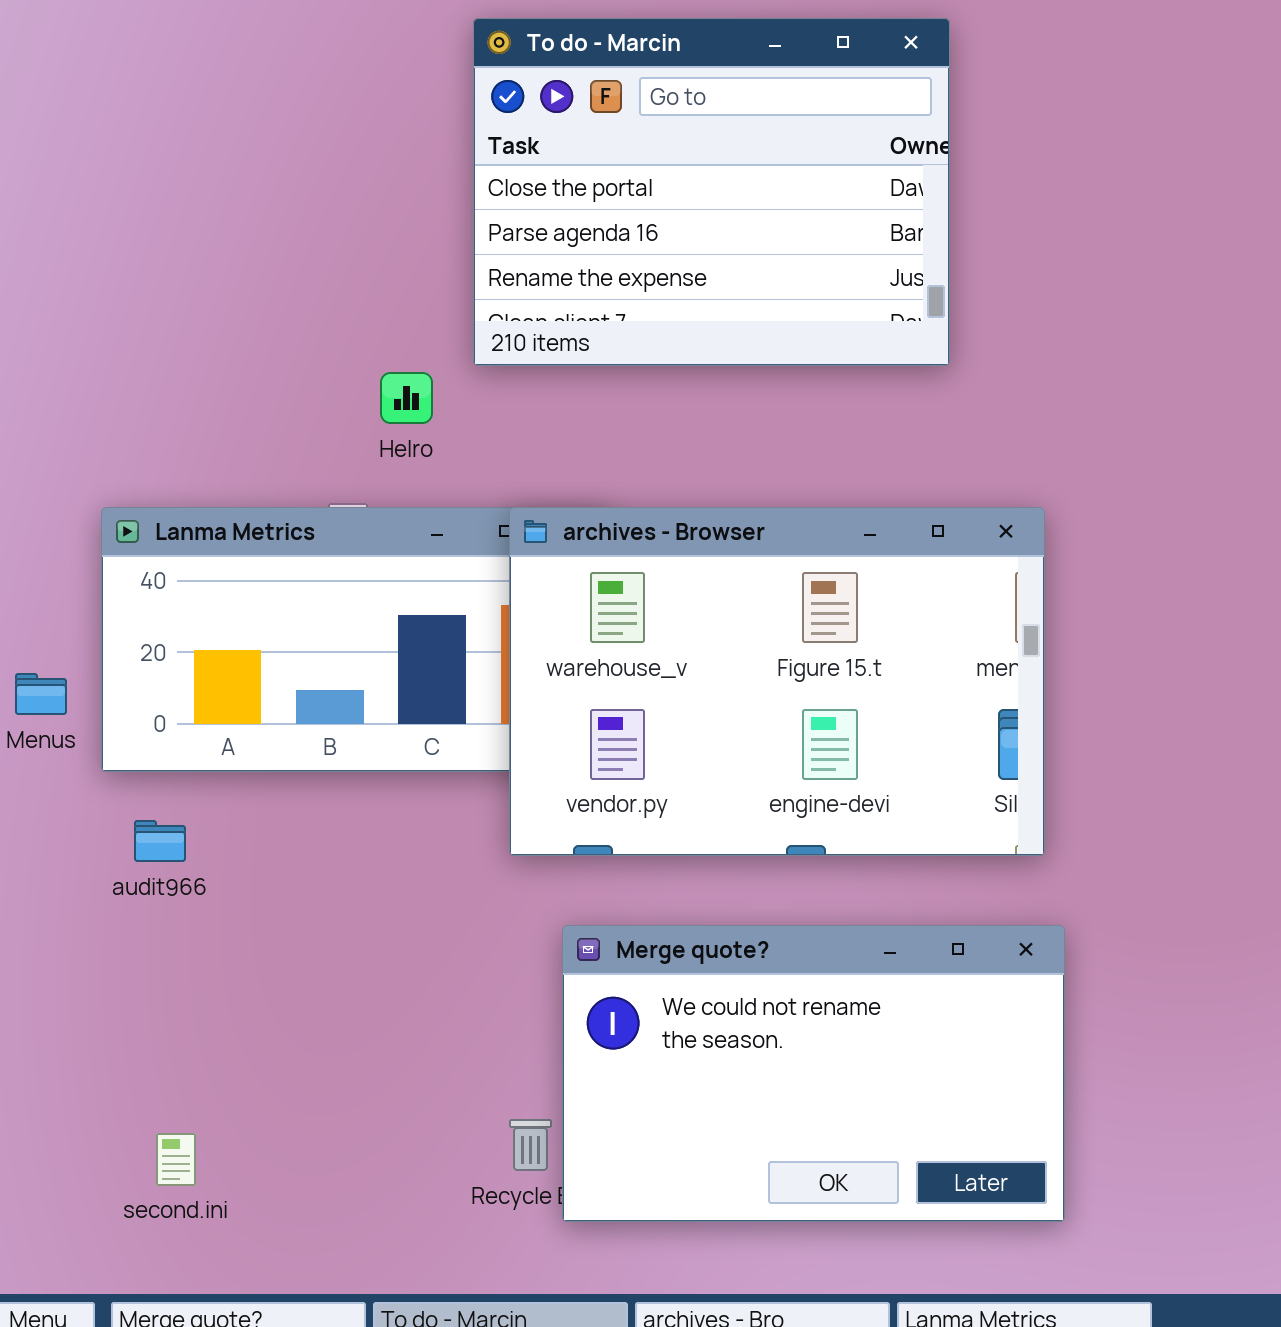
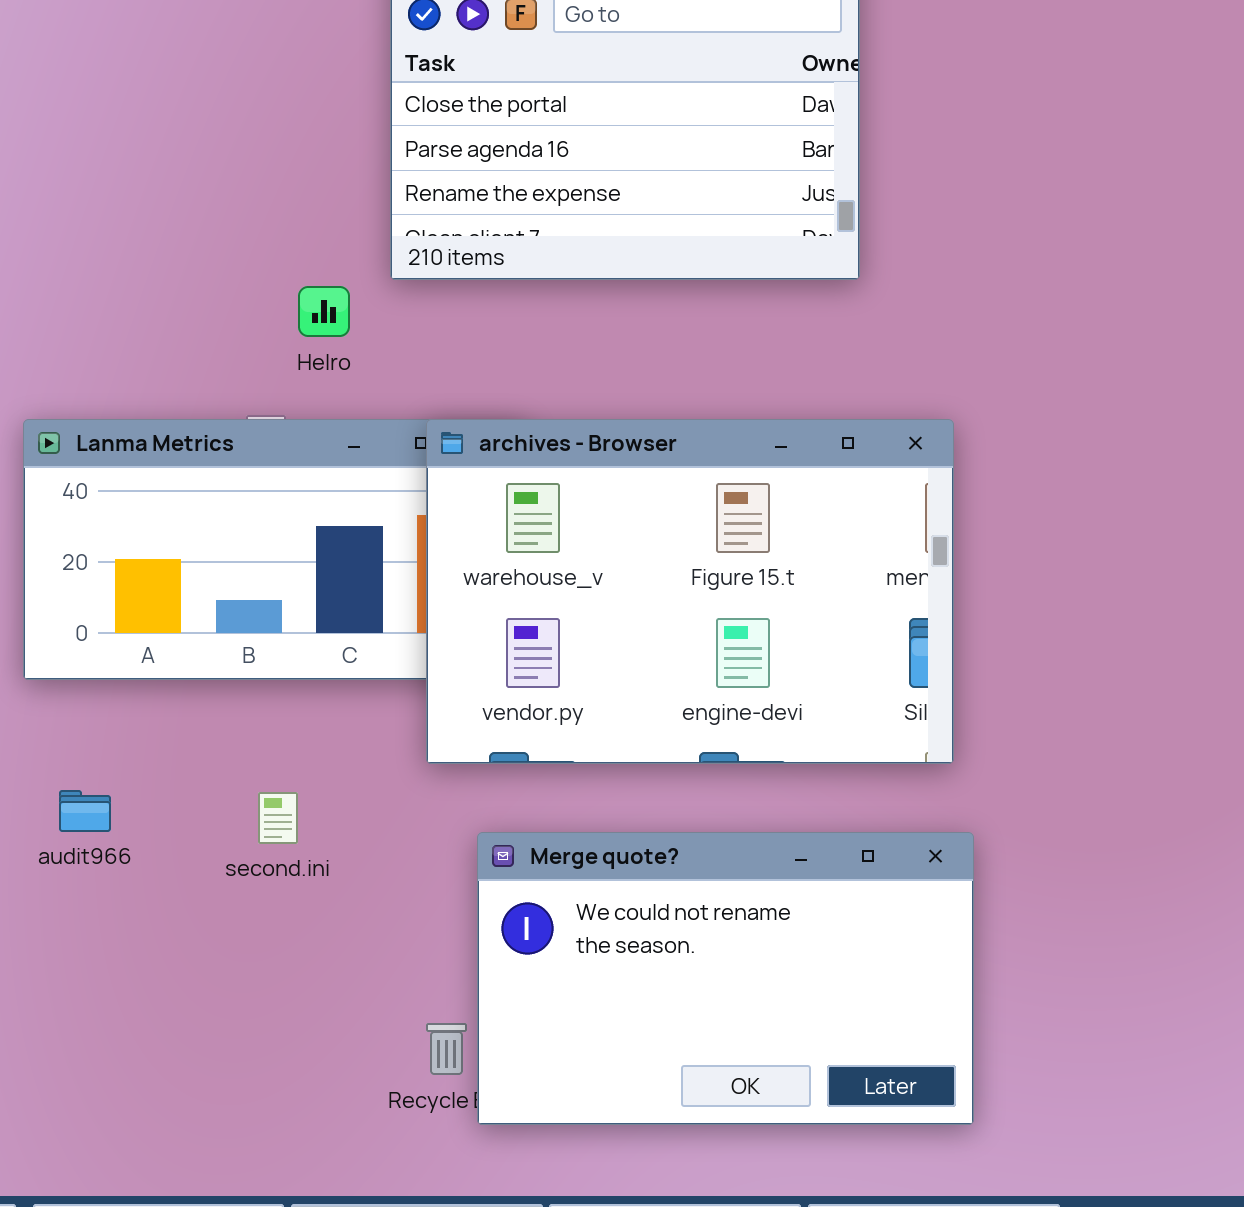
audit966: [134,820,186,862] -> [59,790,111,832], moved
second.ini: [156,1133,196,1186] -> [258,792,298,844], moved

